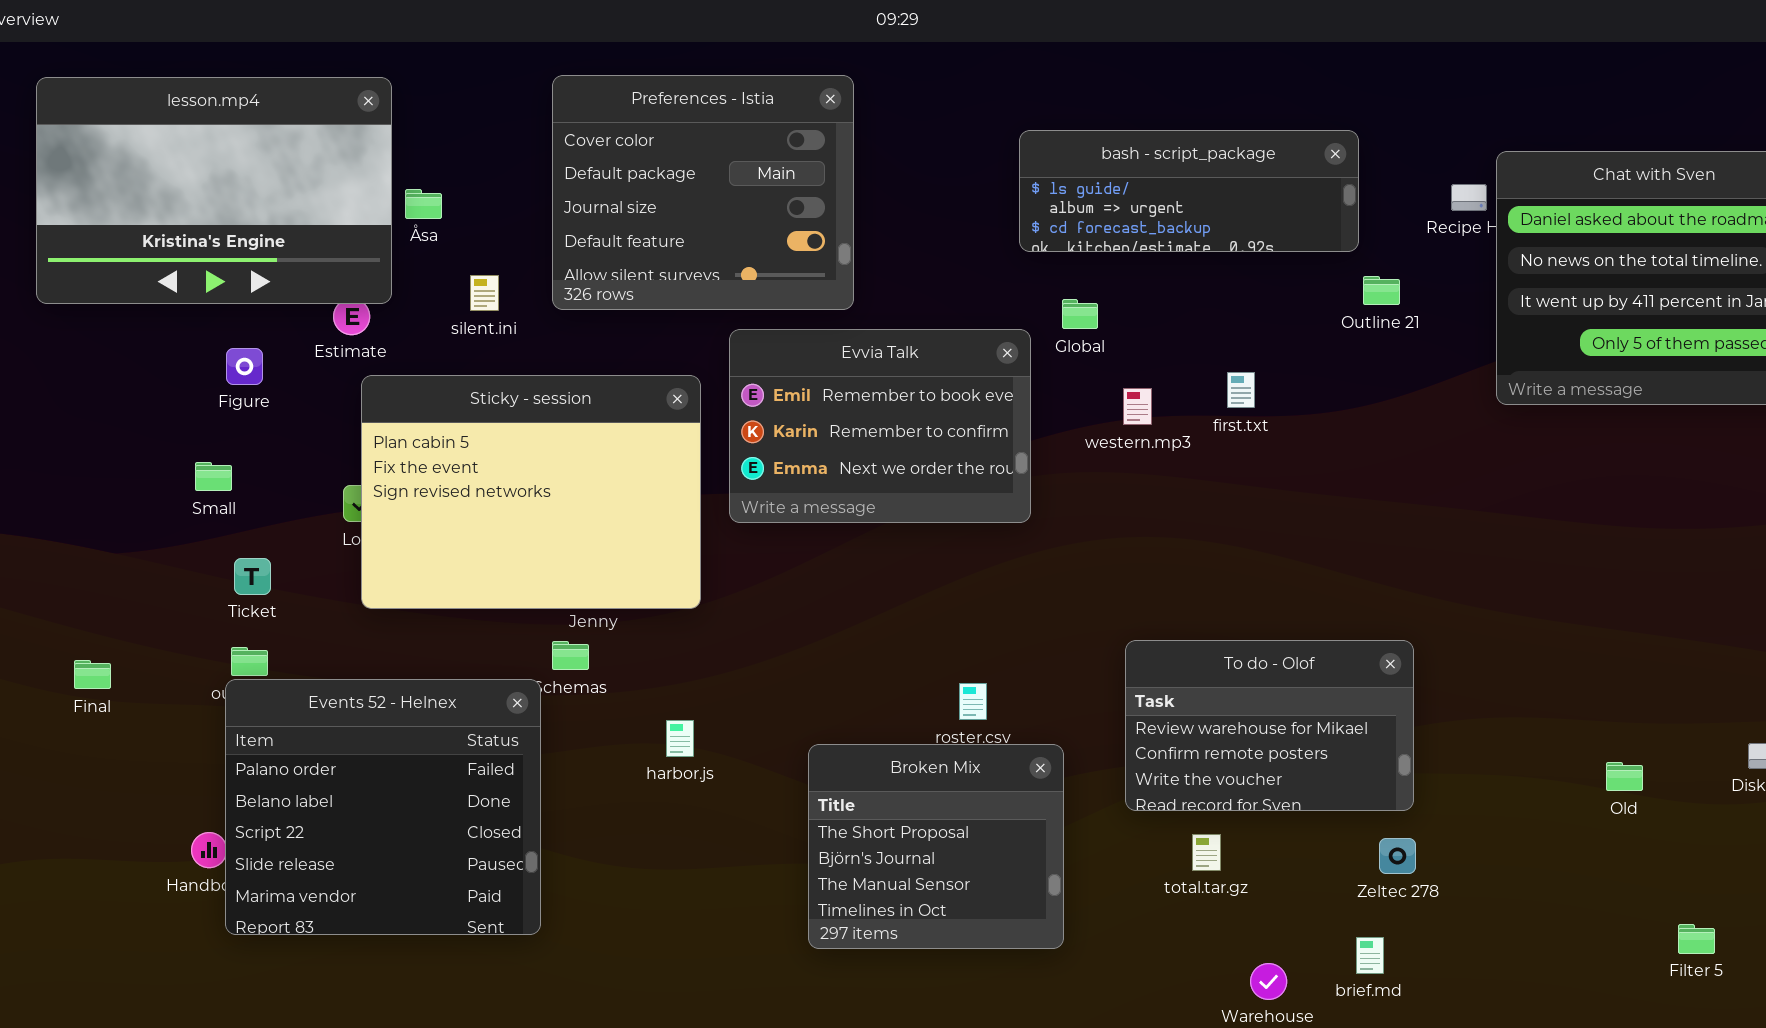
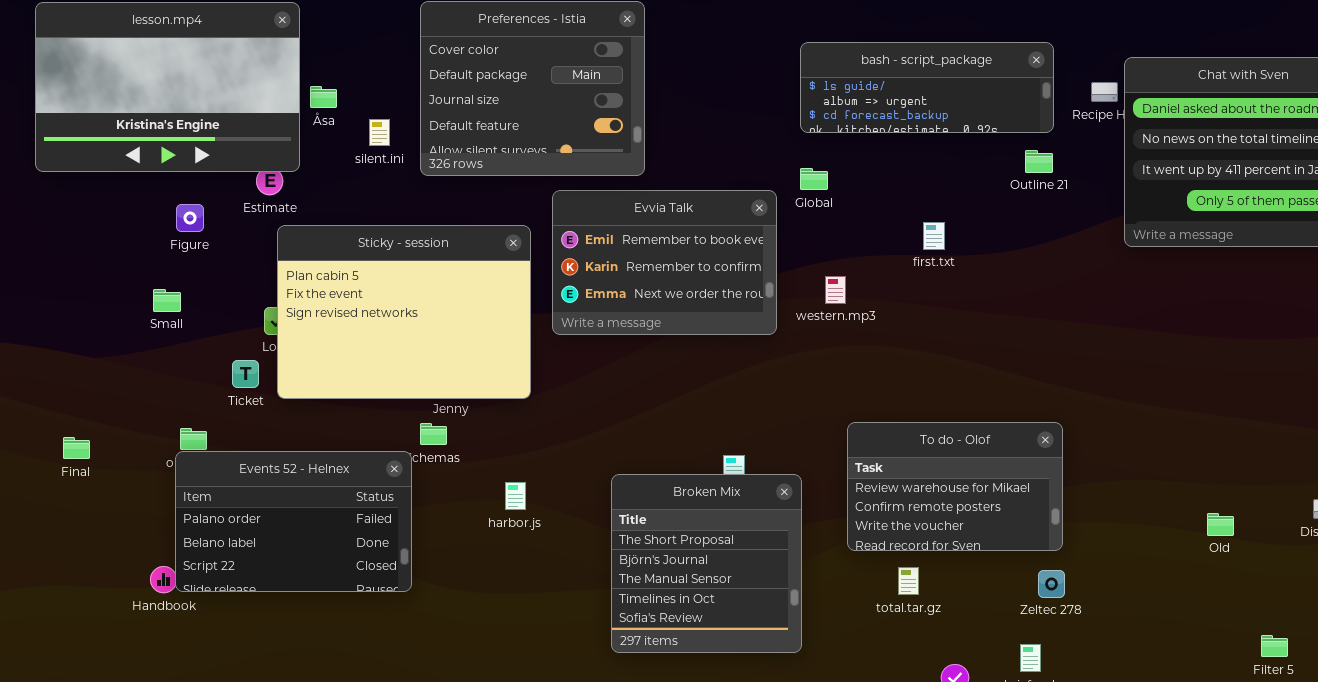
bash - script_package: [1019,130,1359,252] -> [800,42,1054,133], moved
silent.ini: [470,275,499,311] -> [369,119,390,146], moved
western.mp3: [1123,388,1152,425] -> [825,276,846,304], moved
Ticket: [234,558,271,595] -> [232,360,259,388], moved
Events 52 - Helnex: [225,679,541,935] -> [175,451,412,592], resized
Broken Mix: [808,744,1064,949] -> [611,474,802,653], resized

